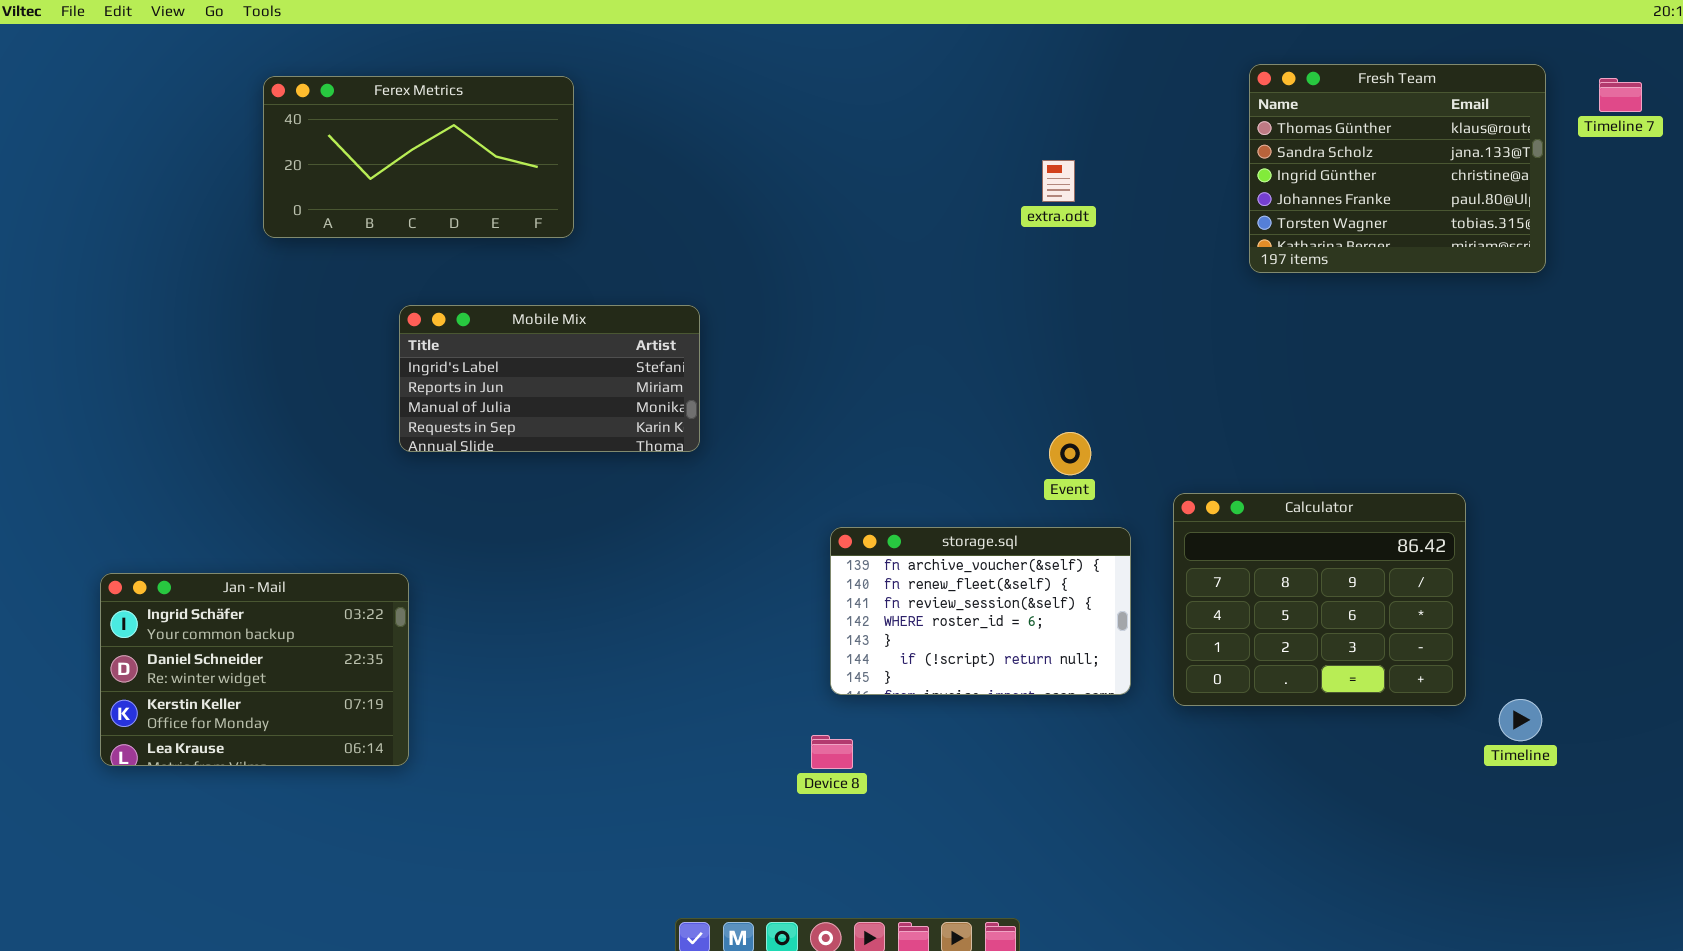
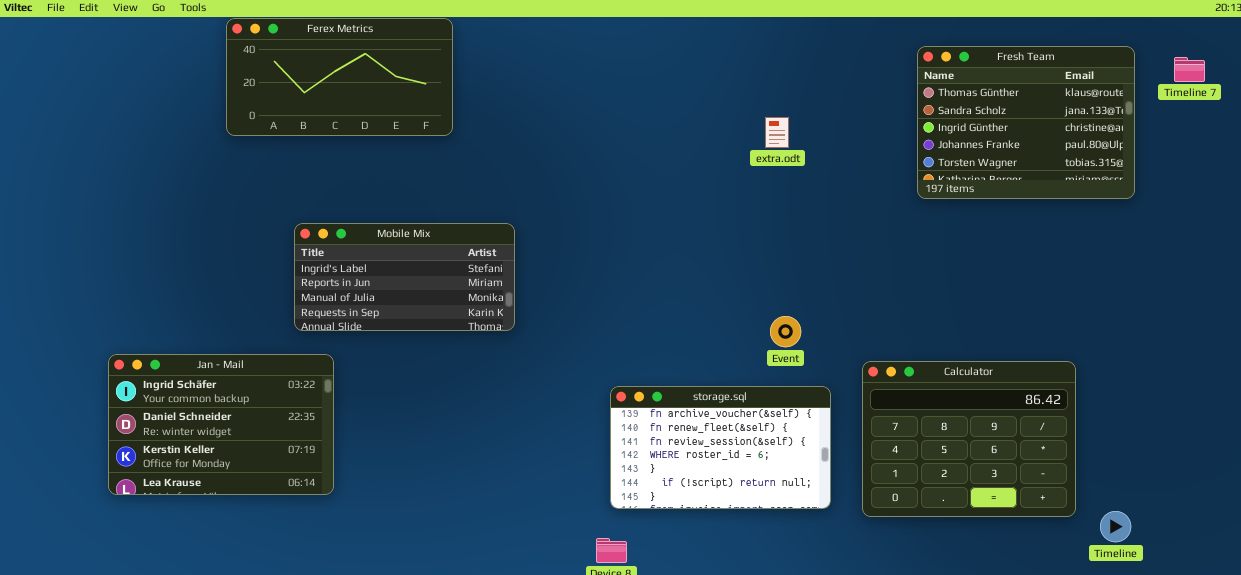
Ferex Metrics: [263,76,574,238] -> [226,18,453,136], moved
Jan - Mail: [100,573,409,766] -> [108,354,334,495], moved

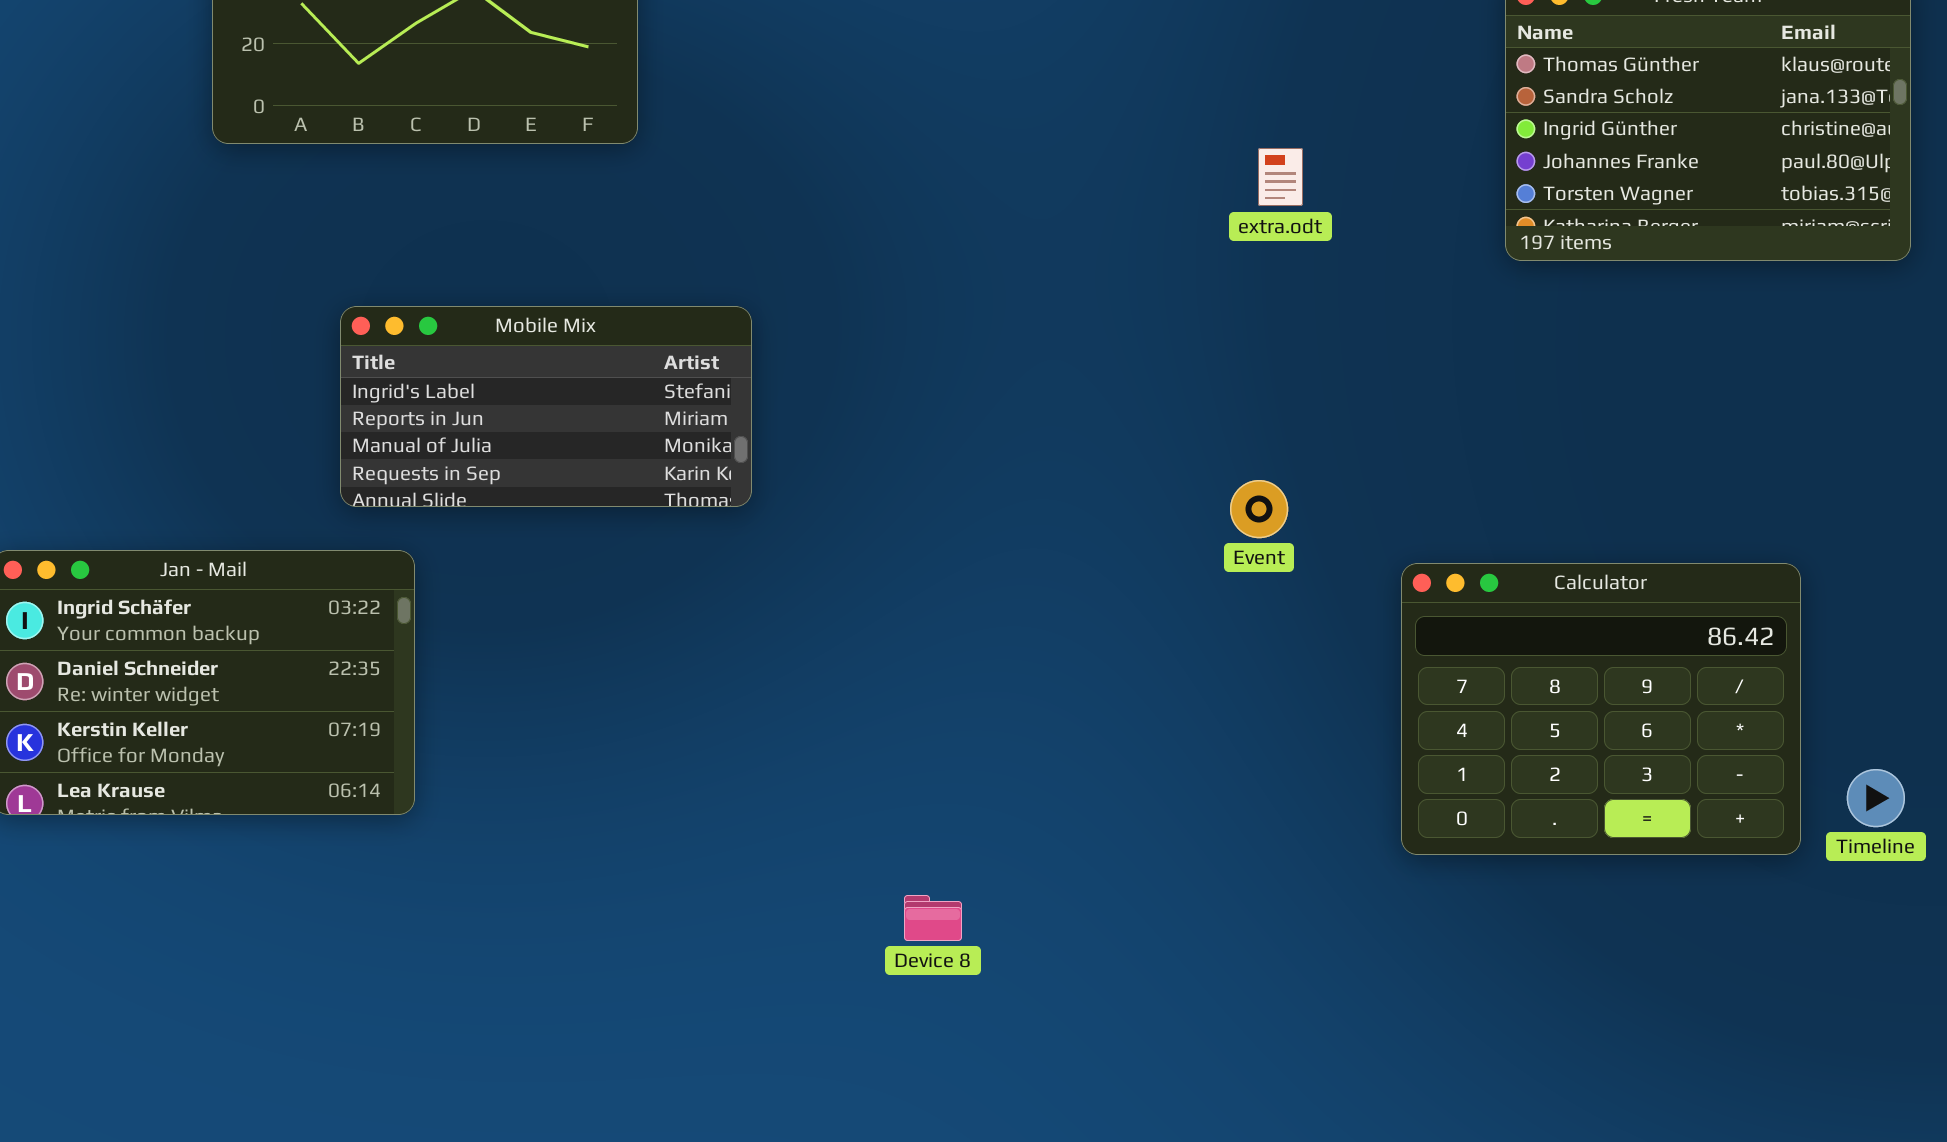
extra.odt: [765,117,789,148] -> [1258,148,1303,206], moved
storage.sql: [610,386,831,509] -> none, closed
Timeline: [1100,511,1131,542] -> [1847,769,1905,827], moved

